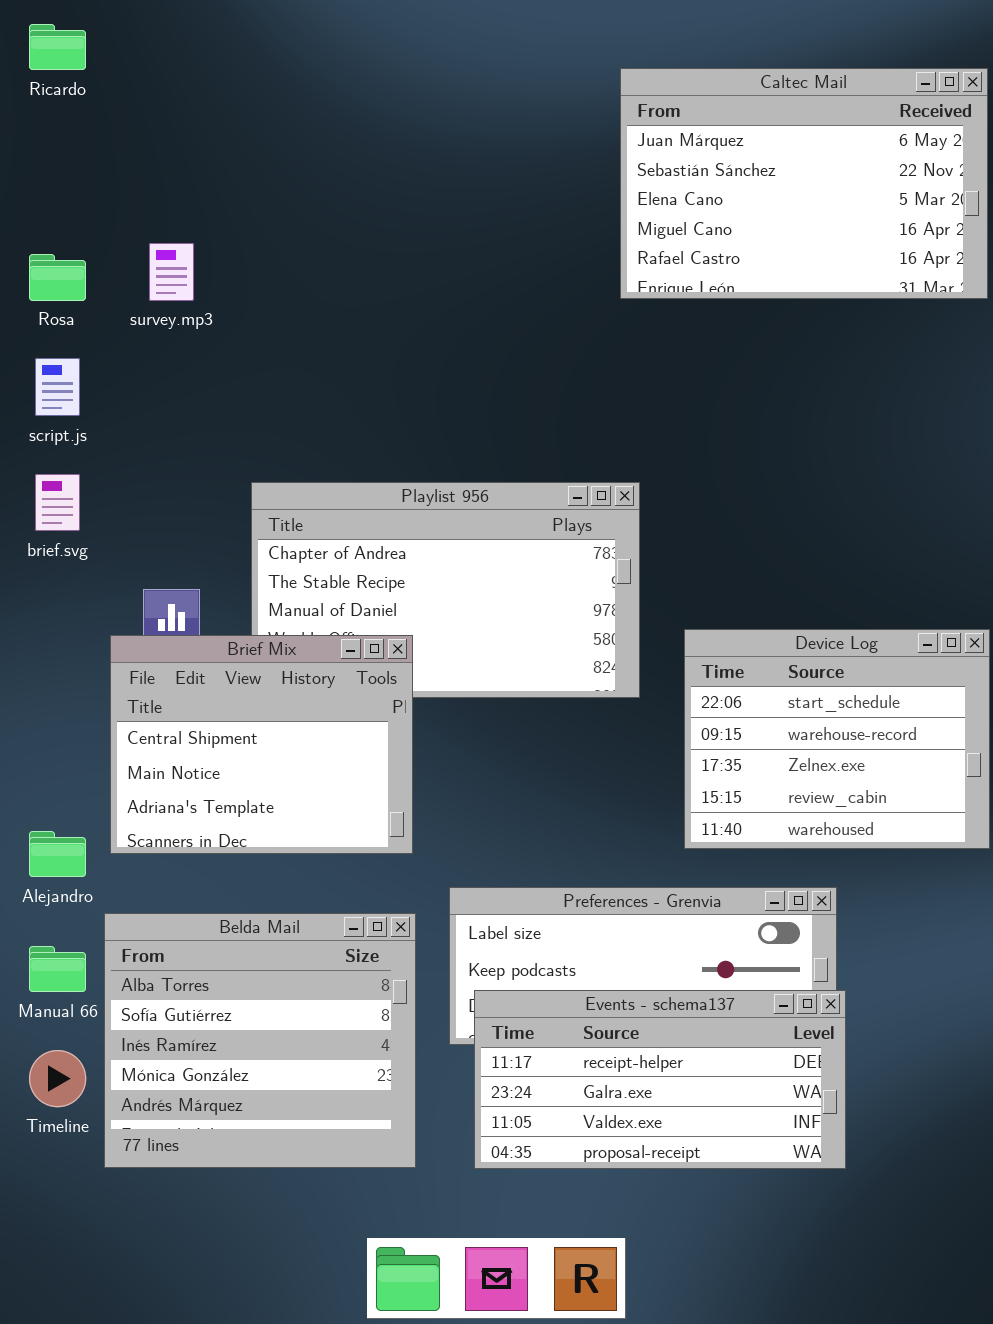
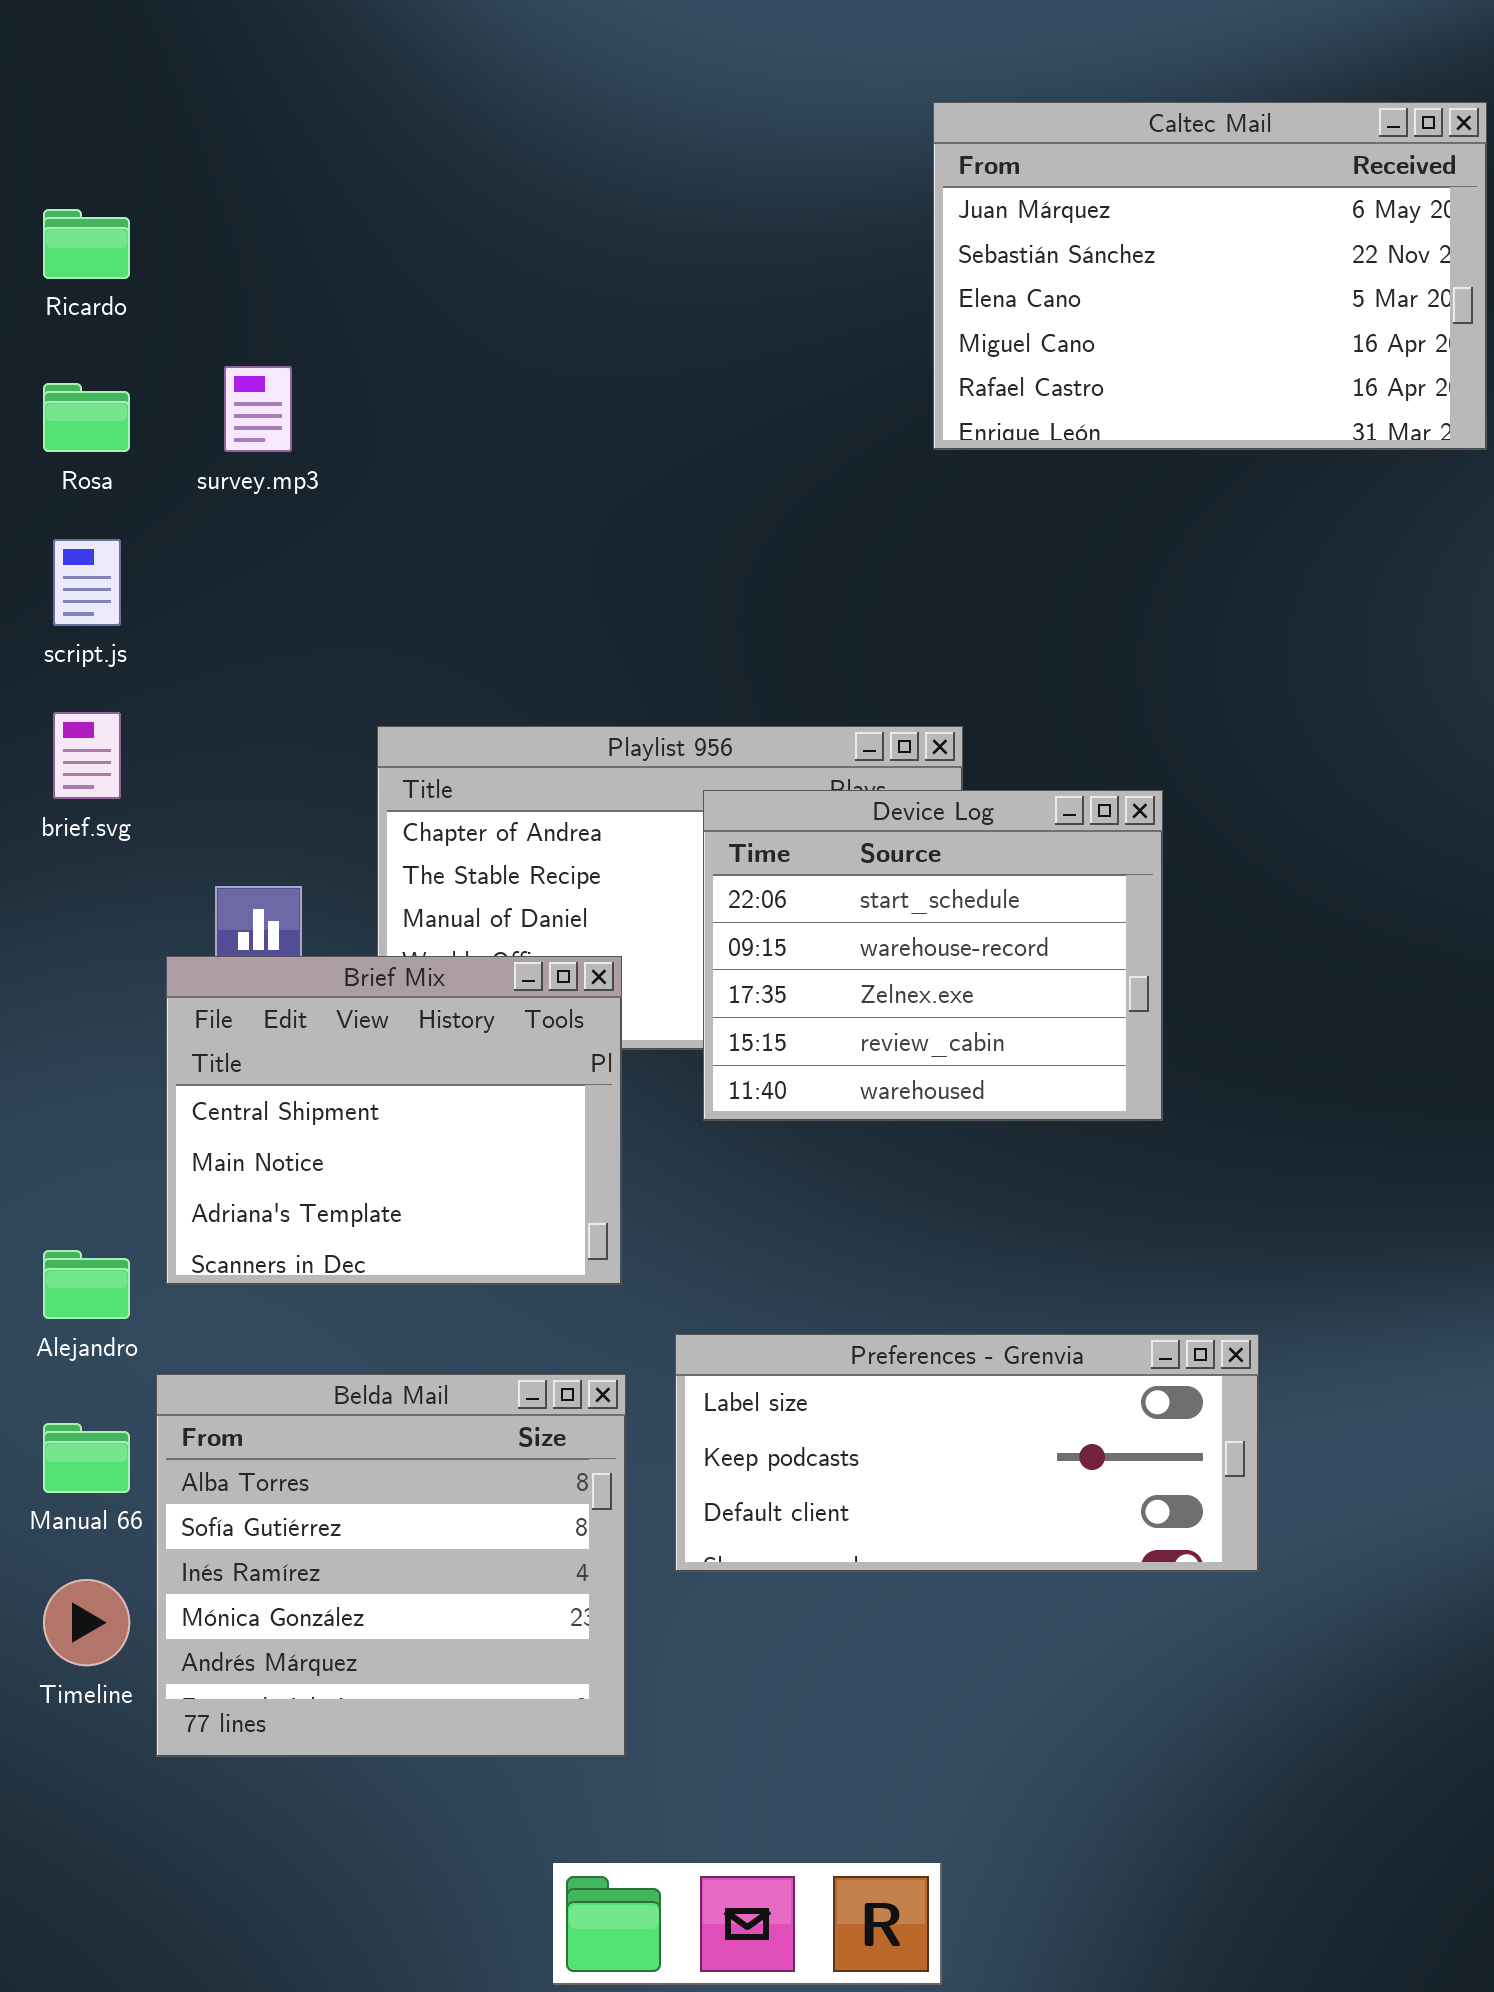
Ricardo: [29,24,86,70] -> [43,209,130,279], moved
Device Log: [684,629,990,849] -> [703,790,1163,1121], moved
Events - schema137: [474,990,846,1169] -> none, closed

